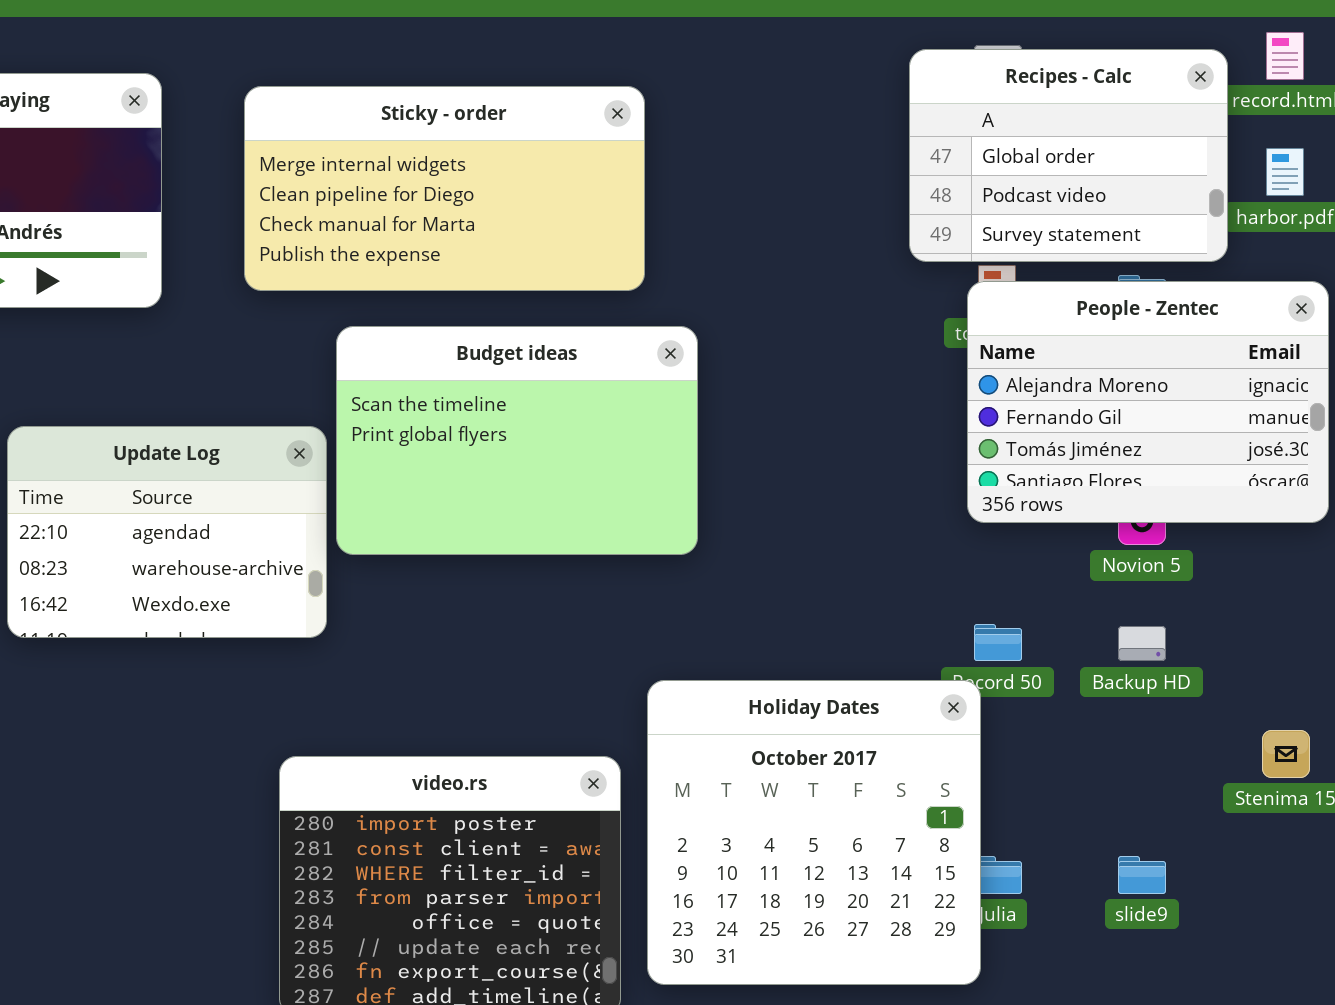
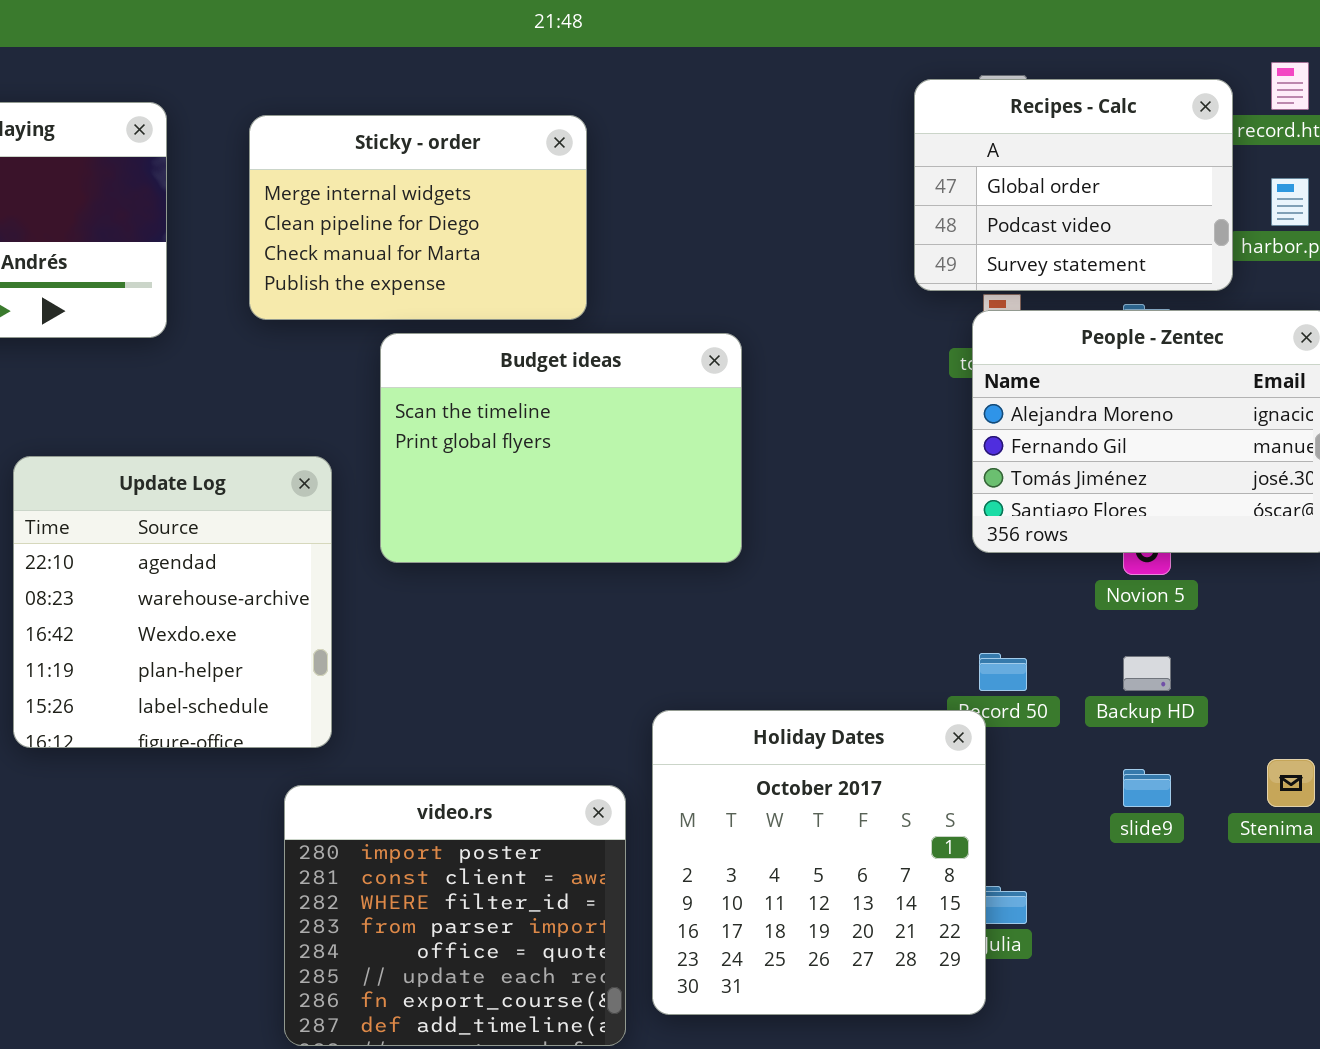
Sticky - order: [244,86,645,291] -> [249,115,587,320], resized
Budget ideas: [336,326,698,555] -> [380,333,742,563], moved
Update Log: [7,426,327,638] -> [13,456,332,748], resized
slide9: [1118,856,1166,894] -> [1123,769,1171,807], moved

